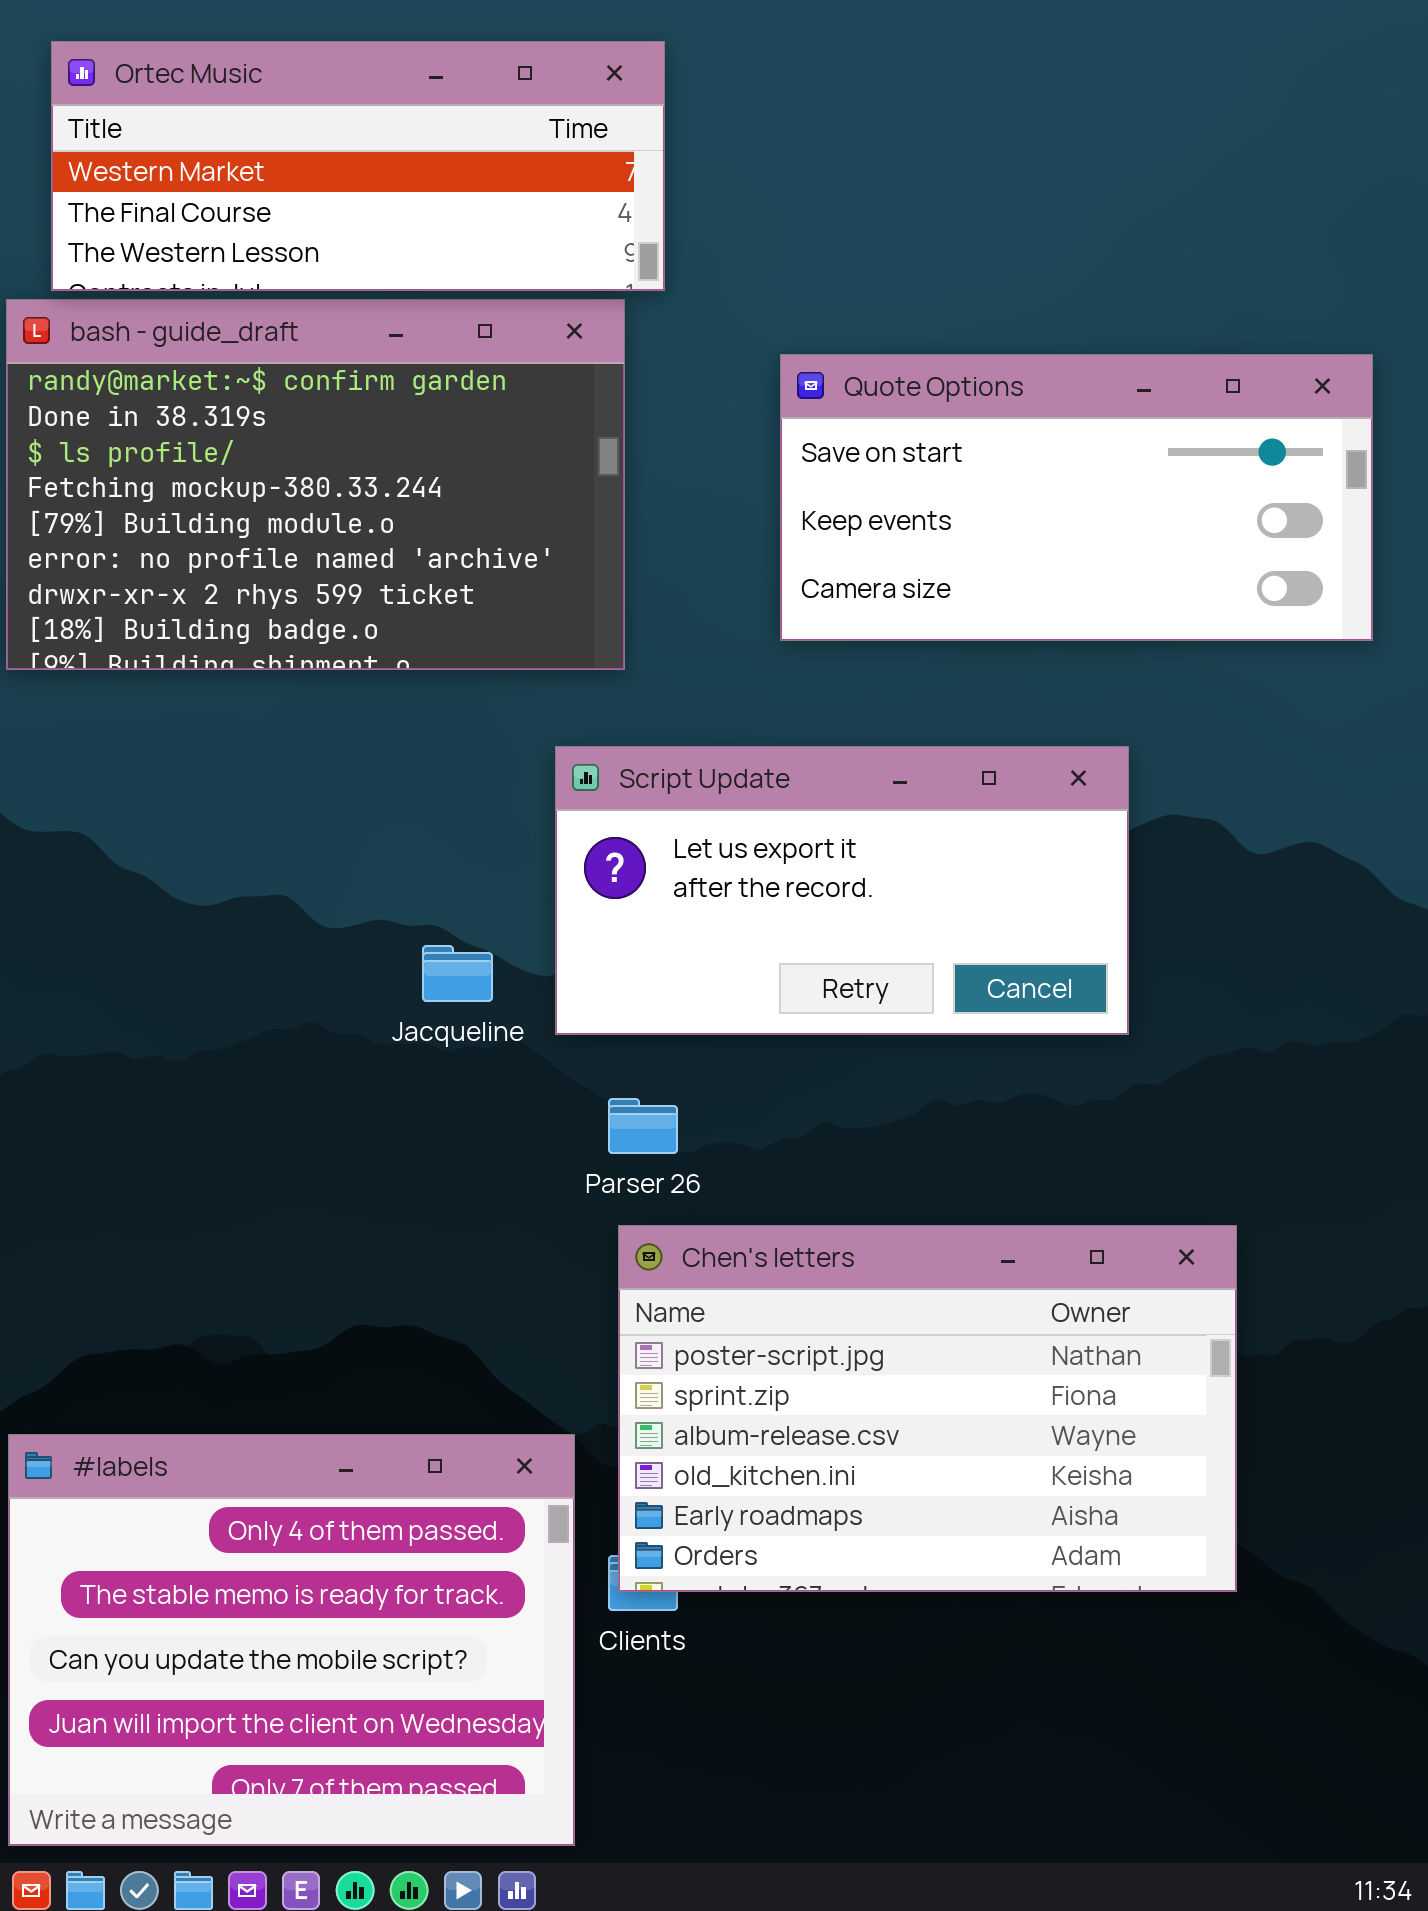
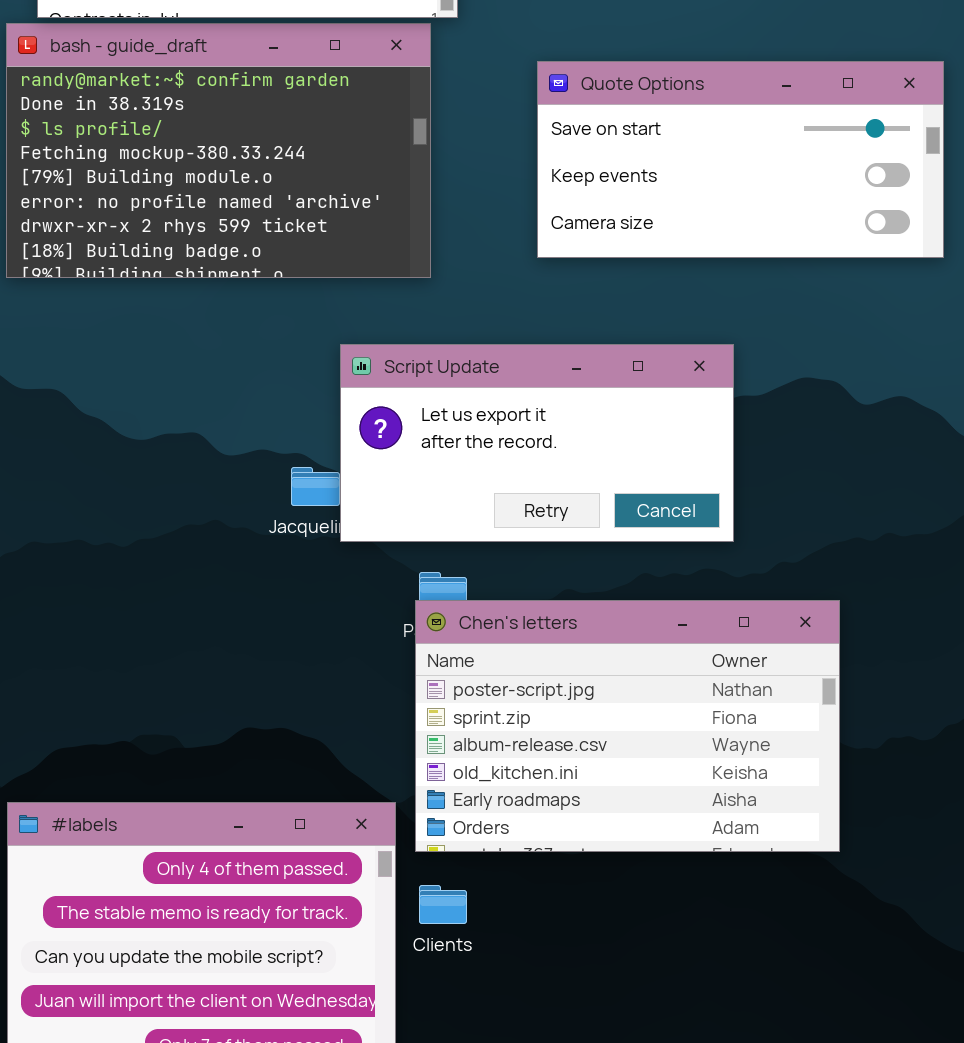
Script Update: [555,746,1129,1035] -> [340,344,734,542], moved
Chen's letters: [618,1225,1237,1592] -> [415,600,840,852], moved

